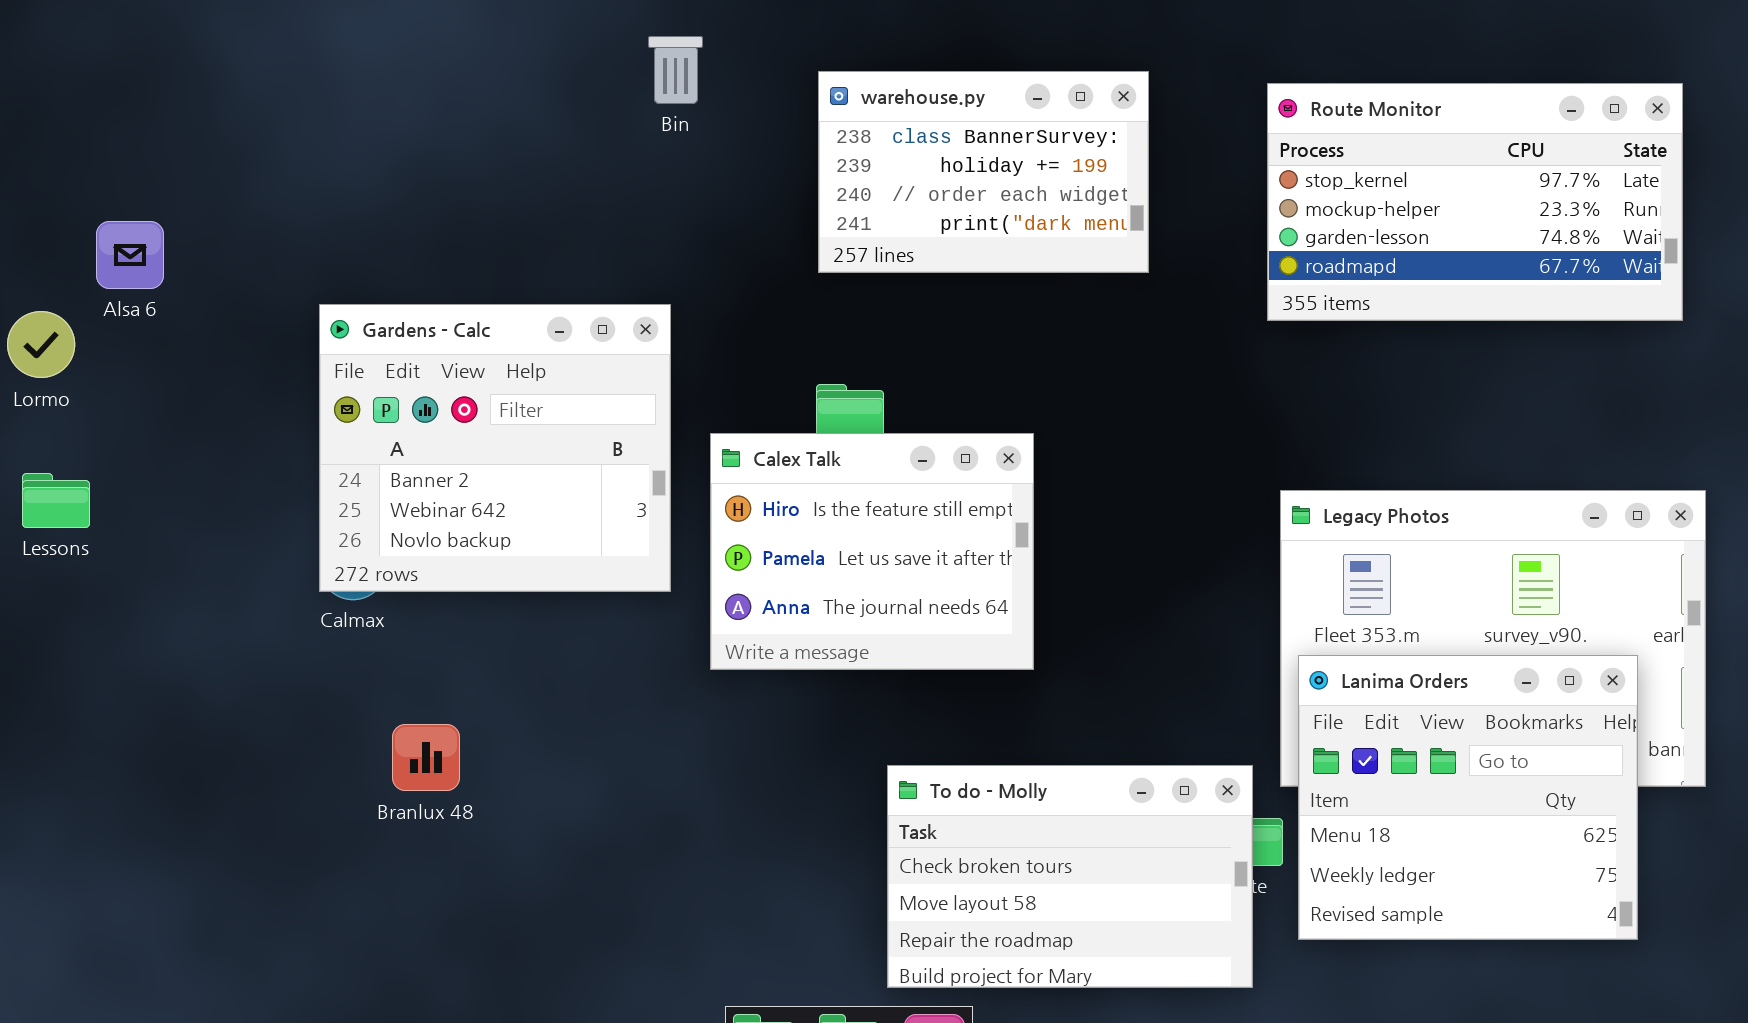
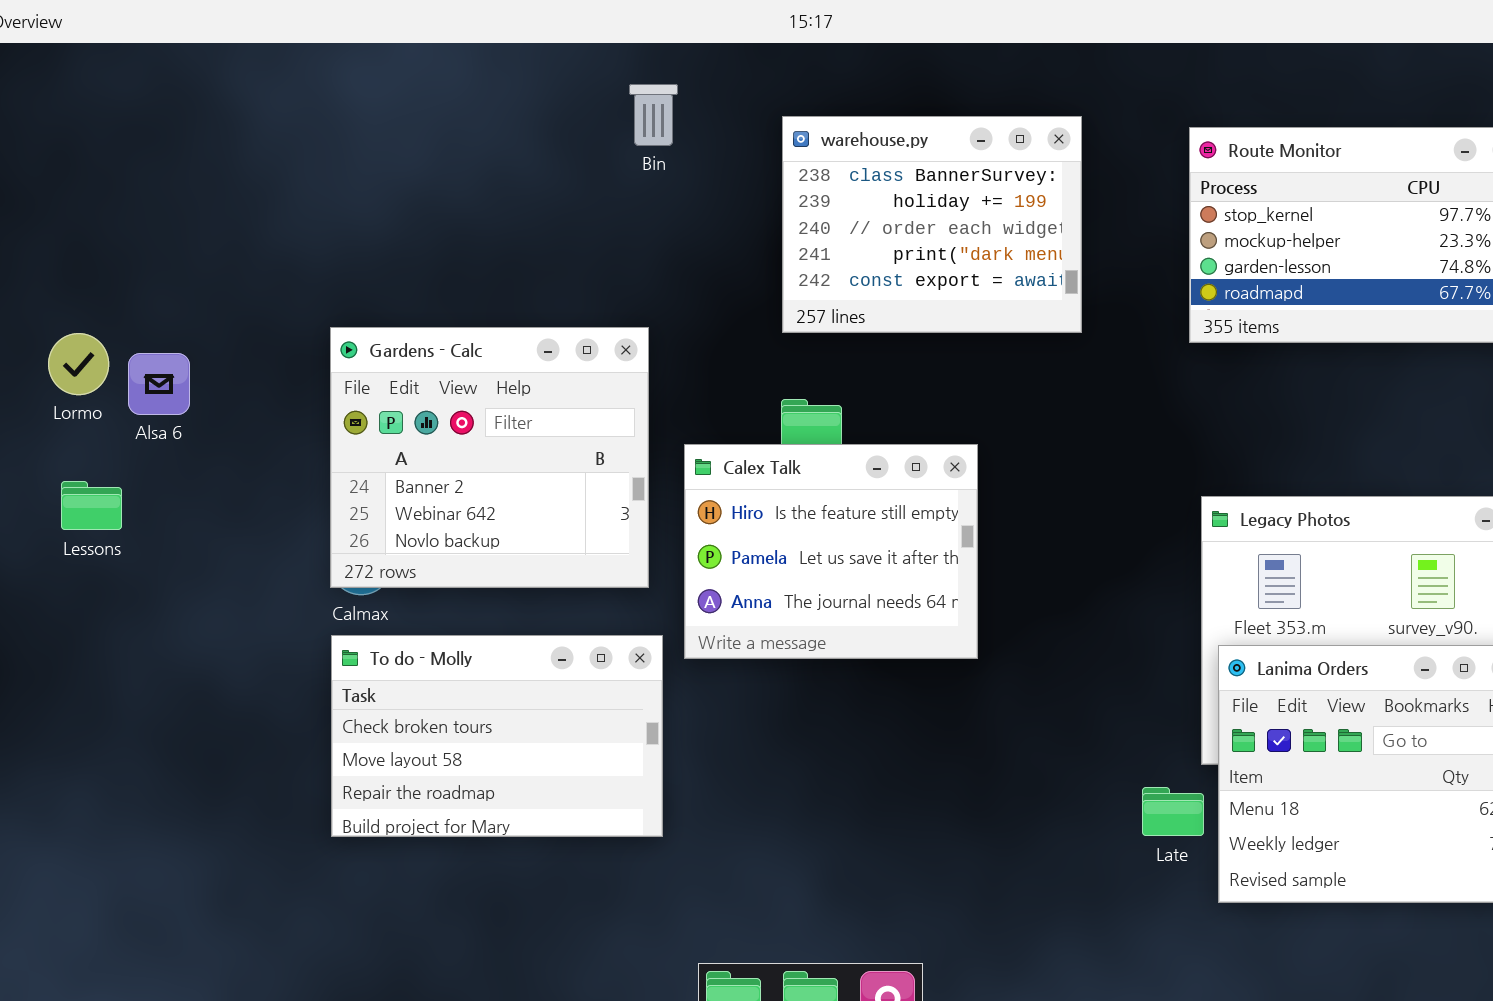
warehouse.py: [818,71,1149,273] -> [782,116,1082,333], resized
Alsa 6: [96,221,164,289] -> [128,353,190,415], moved
To do - Molly: [887,765,1253,988] -> [331,635,663,837], moved

